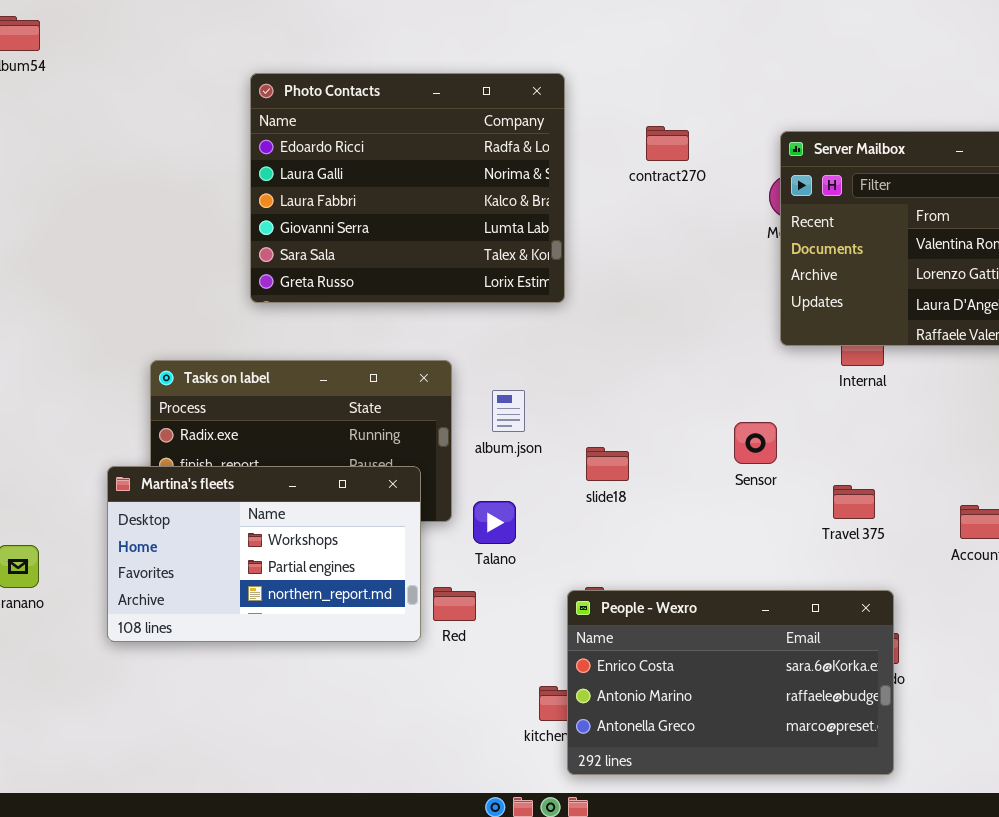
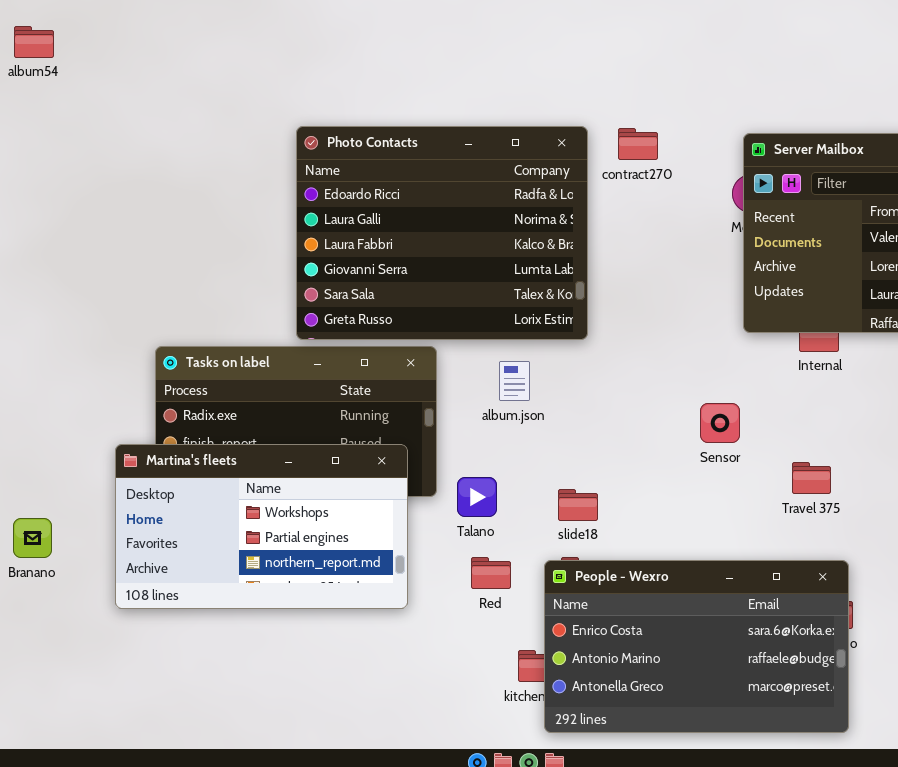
Photo Contacts: [250,73,565,303] -> [296,126,588,340], moved
album.json: [492,390,525,432] -> [499,361,530,401], moved
slide18: [586,447,629,481] -> [558,489,598,521], moved
Red: [433,587,476,621] -> [471,557,511,589], moved

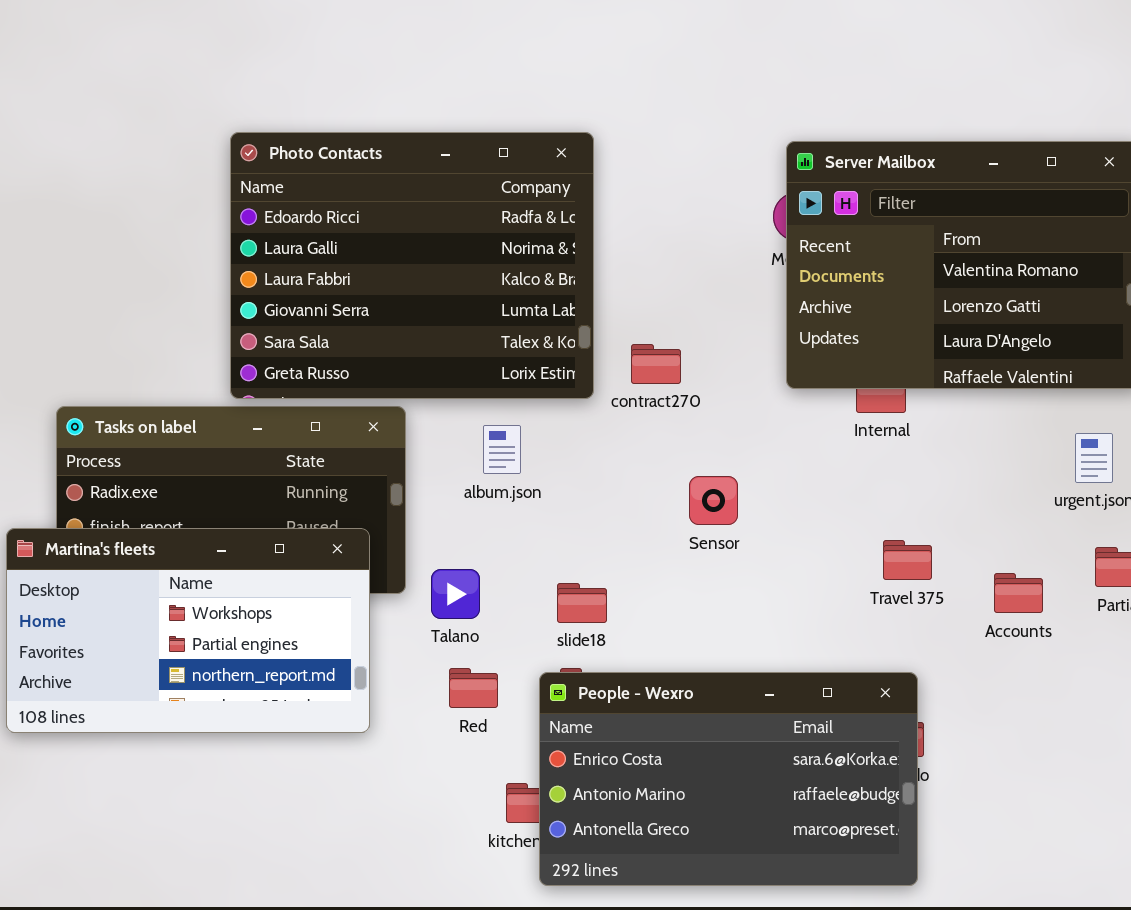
contract270: [618,128,658,160] -> [631,344,681,384], moved
Sensor: [700,403,740,443] -> [689,476,738,525], moved
Travel 375: [792,462,831,494] -> [883,540,932,580], moved

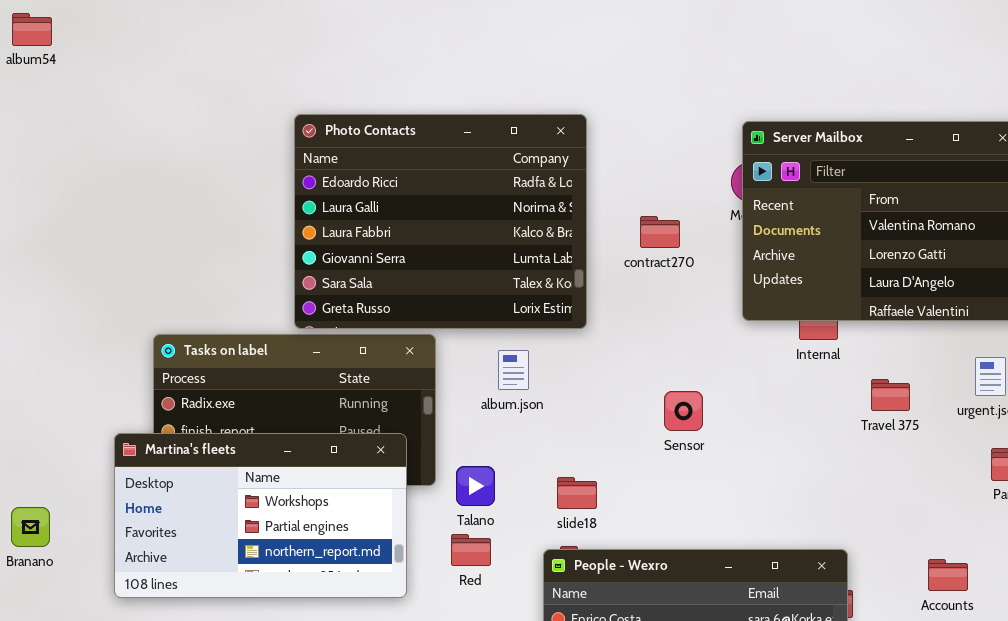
contract270: [631,344,681,384] -> [640,216,680,248], moved
Travel 375: [883,540,932,580] -> [871,379,910,411], moved
Accounts: [994,573,1043,613] -> [928,559,968,591], moved
Red: [449,668,498,708] -> [451,534,491,566], moved

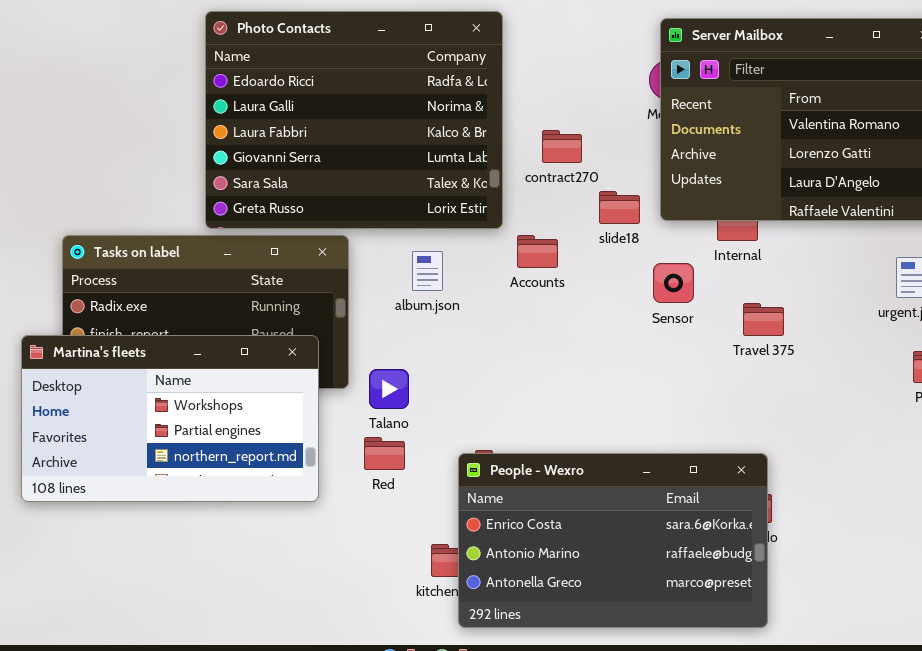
contract270: [640,216,680,248] -> [542,130,582,163], moved
Travel 375: [871,379,910,411] -> [743,303,784,336], moved
Sensor: [664,391,703,431] -> [653,263,694,303], moved
slide18: [557,477,597,509] -> [599,191,640,224], moved
Accounts: [928,559,968,591] -> [517,235,558,268], moved

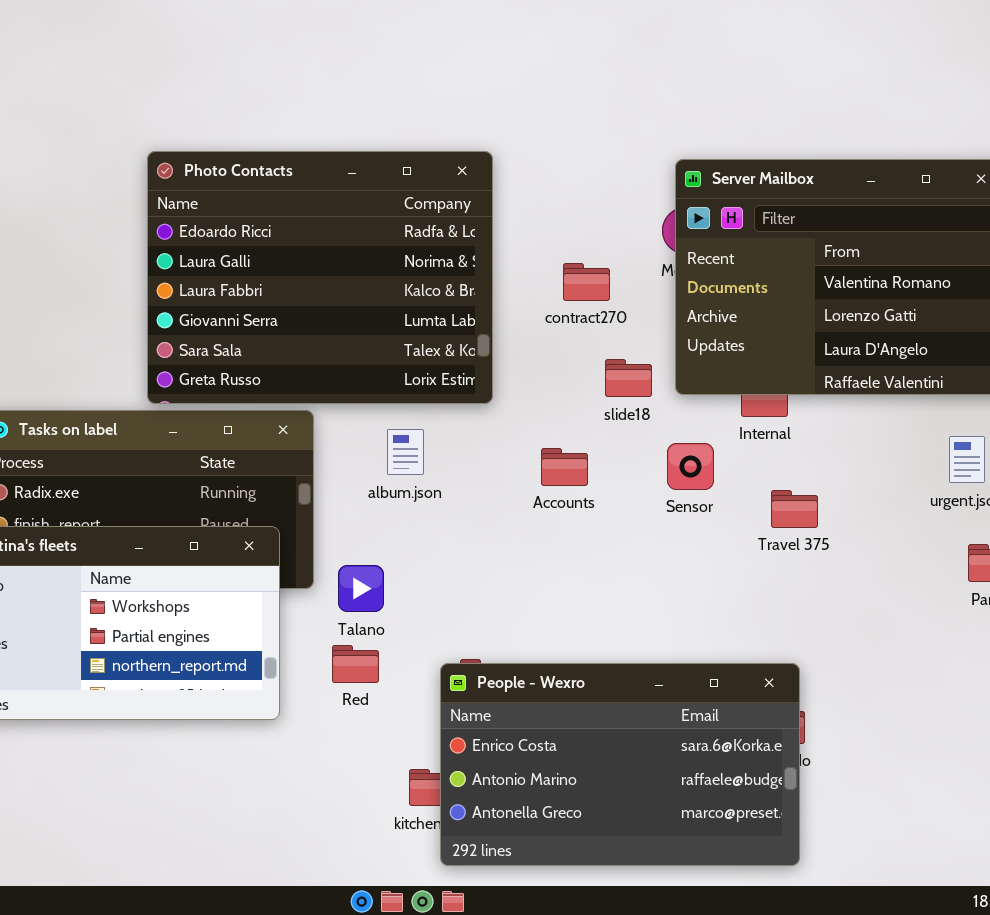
contract270: [542,130,582,163] -> [563,263,610,301], moved
Accounts: [517,235,558,268] -> [541,448,588,486], moved

